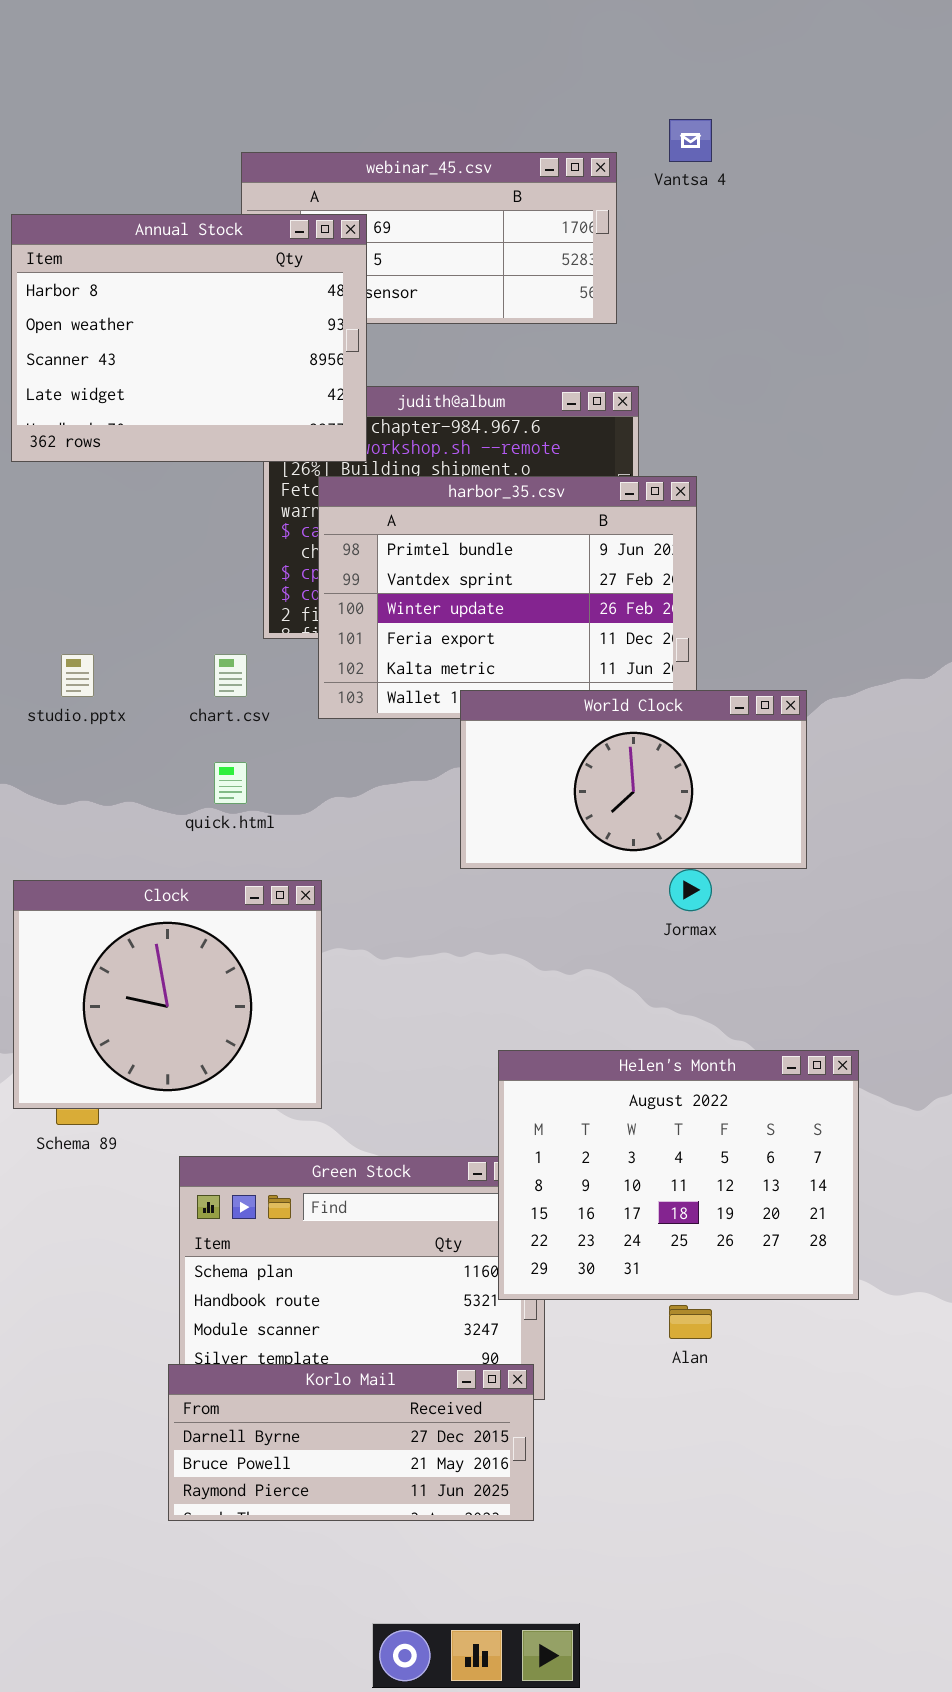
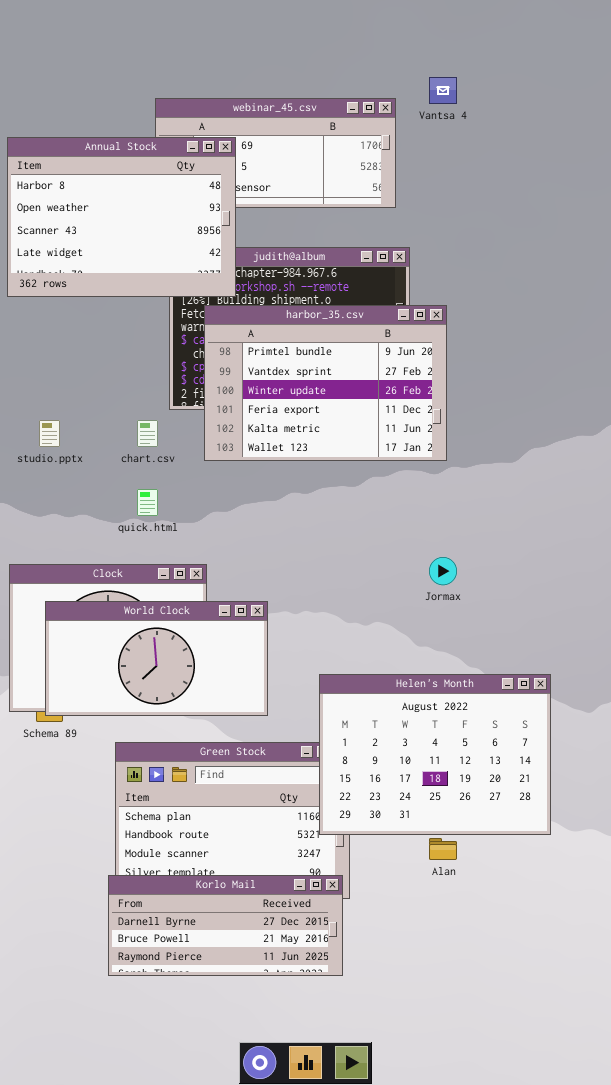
World Clock: [460,690,807,869] -> [45,601,268,716], moved

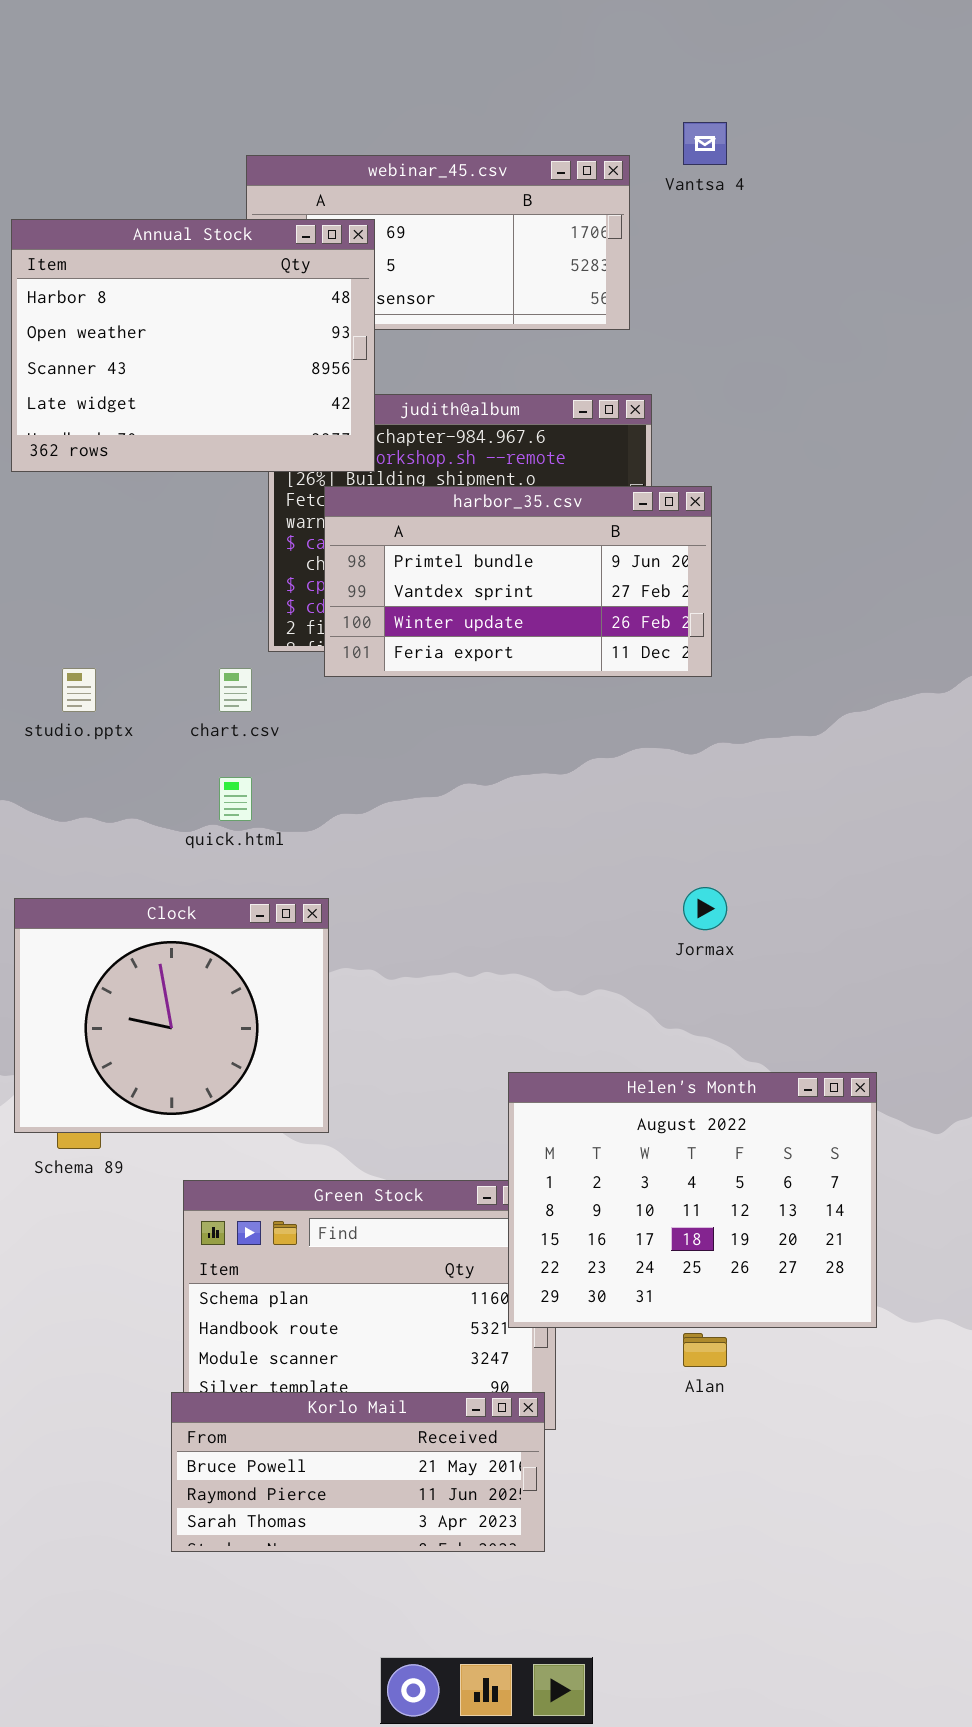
harbor_35.csv: [204,305,447,461] -> [324,486,712,677], resized
World Clock: [45,601,268,716] -> none, closed
Korlo Mail: [108,875,343,976] -> [171,1392,545,1552], scrolled down 1 row

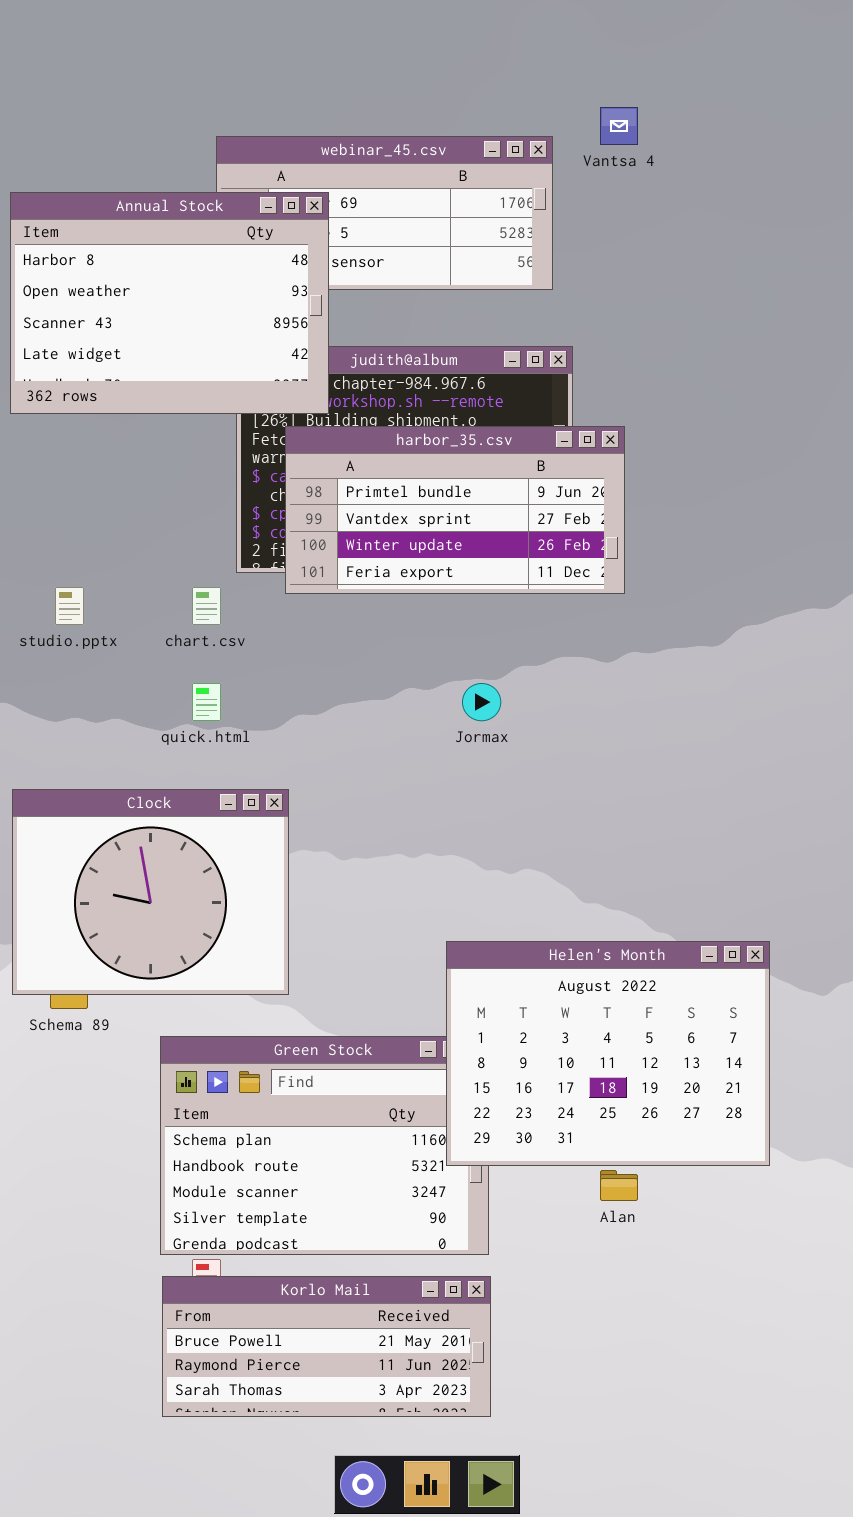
Jormax: [683,887,727,930] -> [462,683,501,721], moved
Korlo Mail: [171,1392,545,1552] -> [162,1276,491,1417], moved

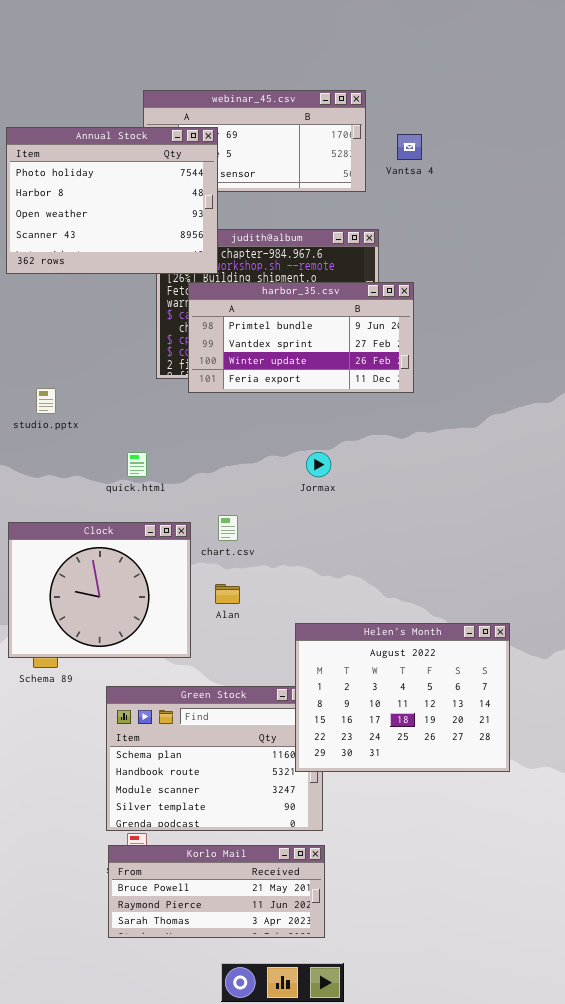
Vantsa 4: [600,107,638,145] -> [397,134,422,160], moved
Annual Stock: [10,192,329,414] -> [6,127,218,274], scrolled up 1 row
chart.csv: [192,587,221,625] -> [218,515,238,541], moved
Alan: [600,1170,638,1201] -> [215,584,240,604], moved

